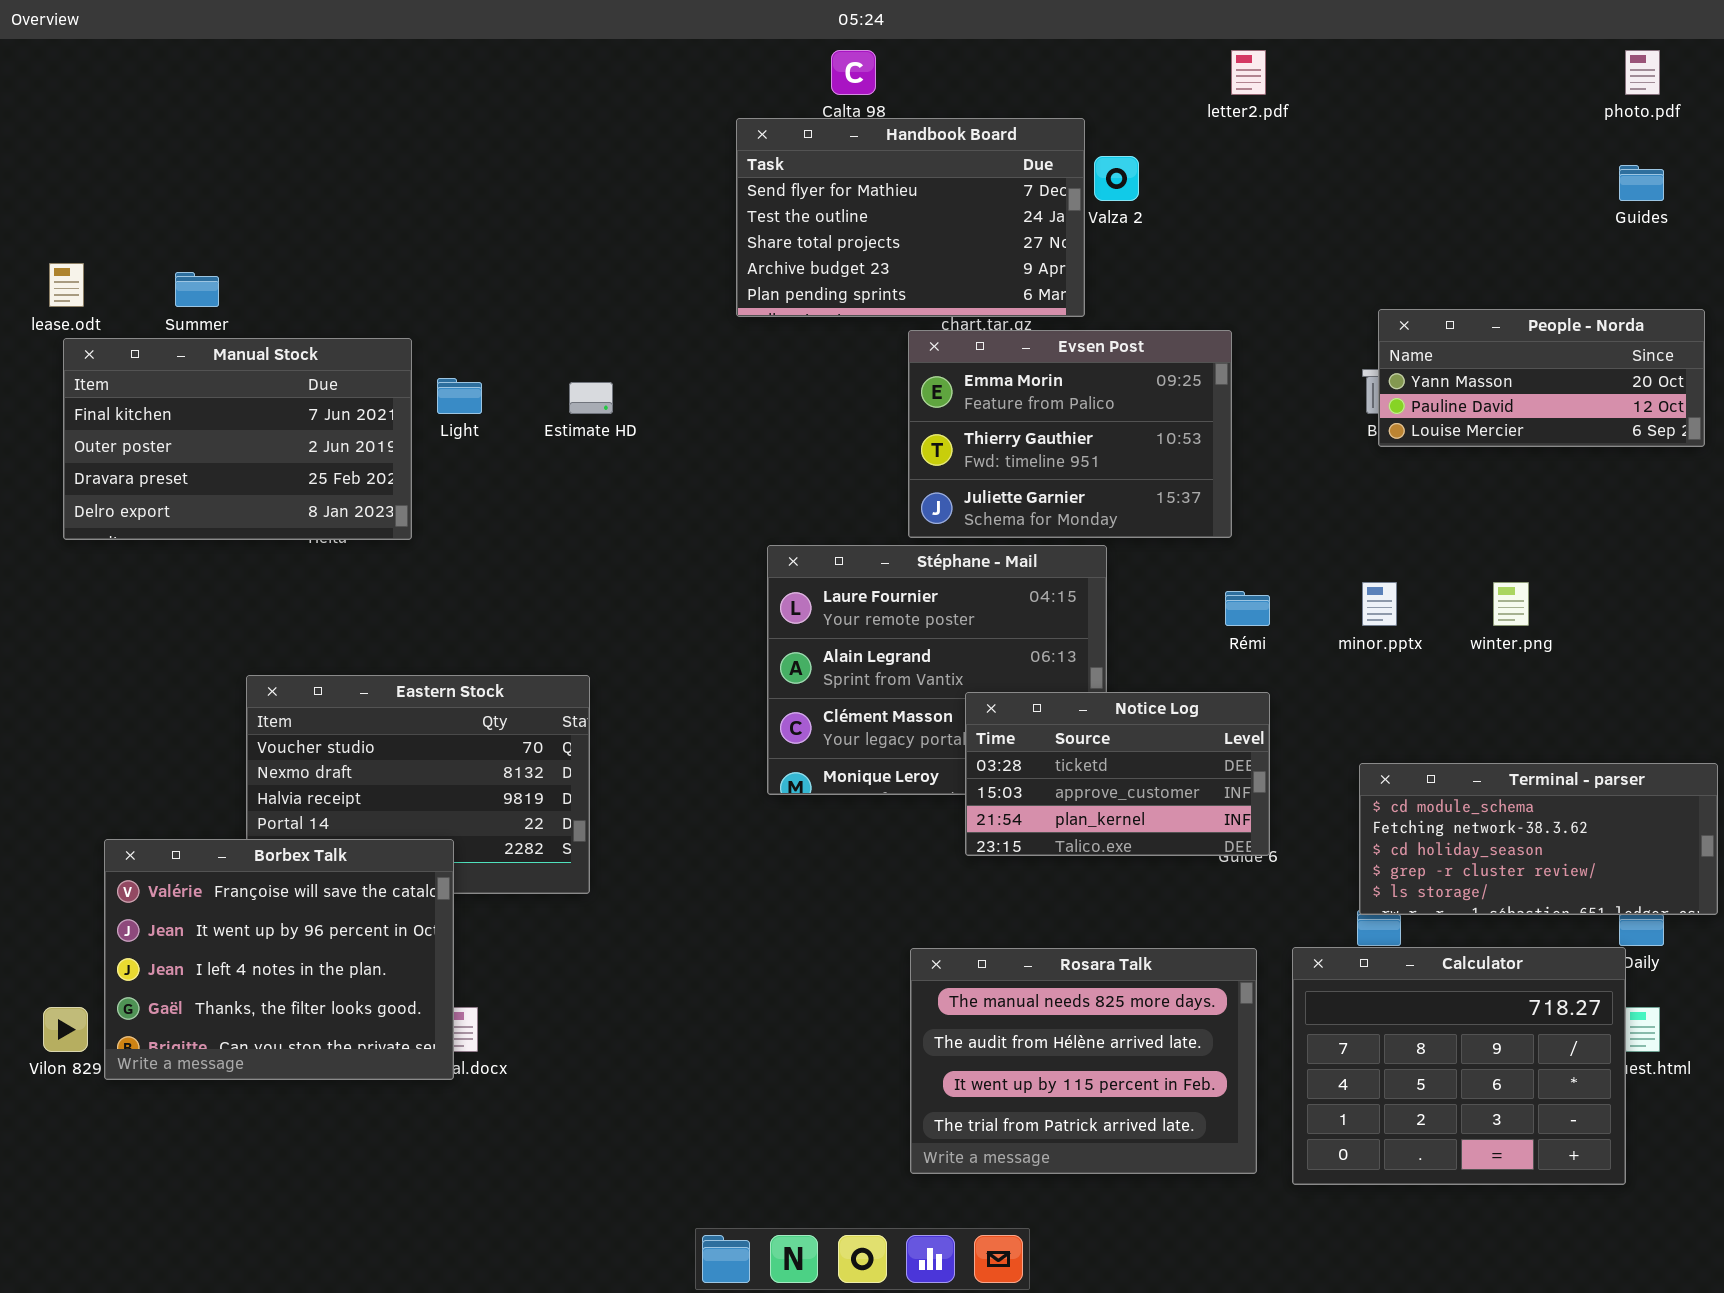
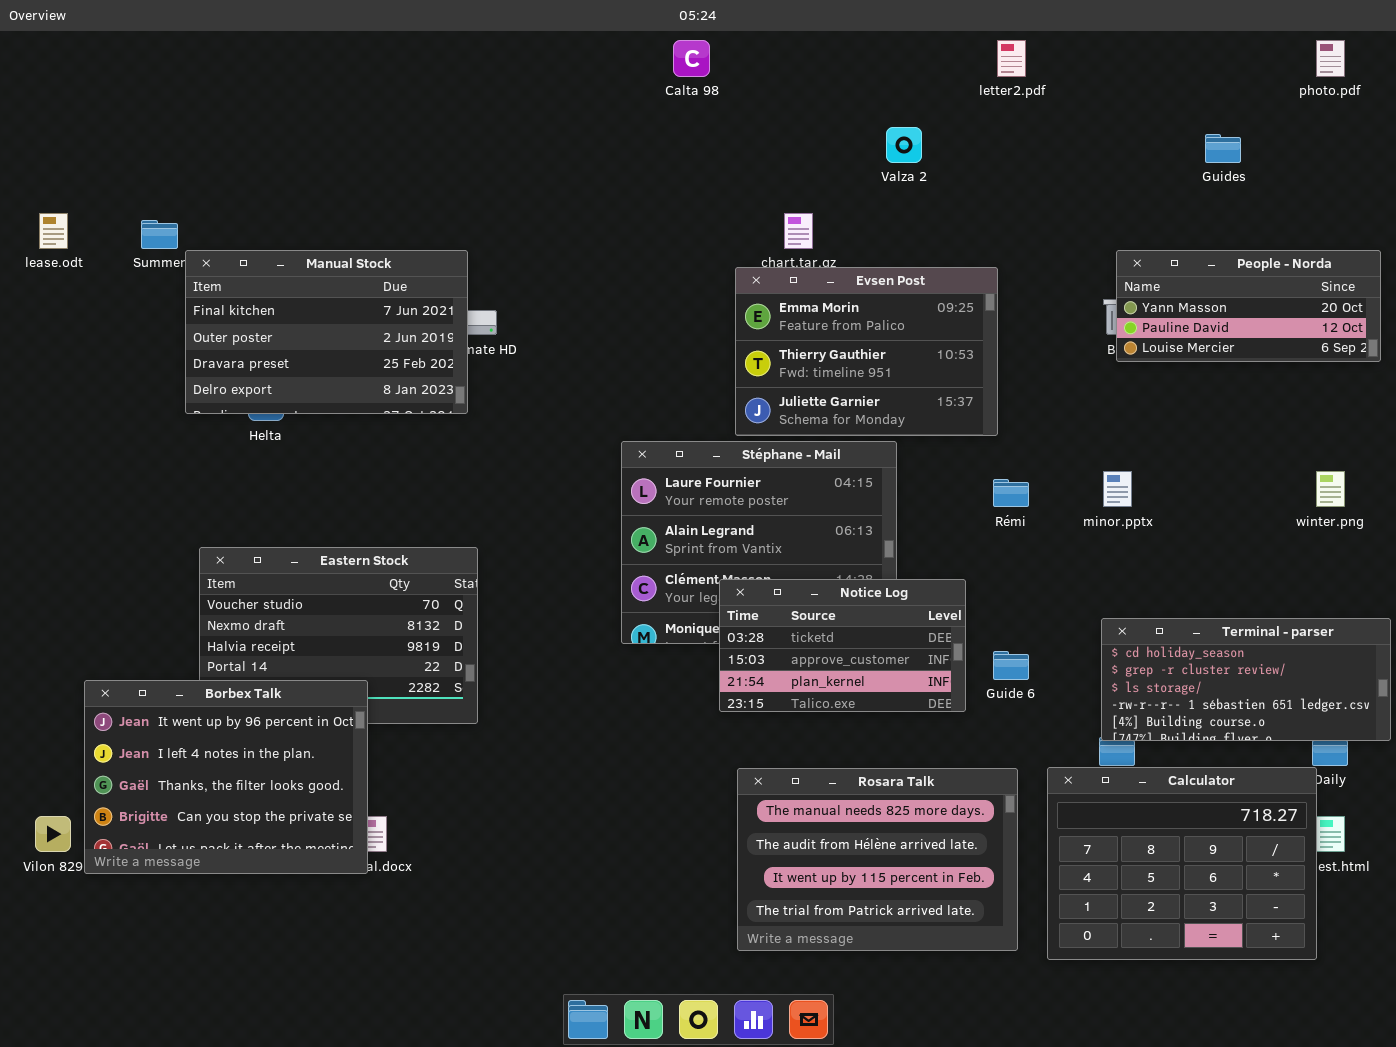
Handbook Board: [736,118,1085,317] -> none, closed
Guides: [1619,165,1664,201] -> [1205,134,1241,163], moved
Manual Stock: [63,338,412,540] -> [185,250,468,414], moved
winter.png: [1493,582,1529,626] -> [1316,471,1345,507], moved
Notice Log: [965,692,1270,856] -> [719,579,966,712], moved
Terminal - parser: [1359,763,1718,915] -> [1101,618,1391,741], scrolled down 2 rows
Borbex Talk: [104,839,454,1080] -> [84,680,368,874], scrolled down 1 row

